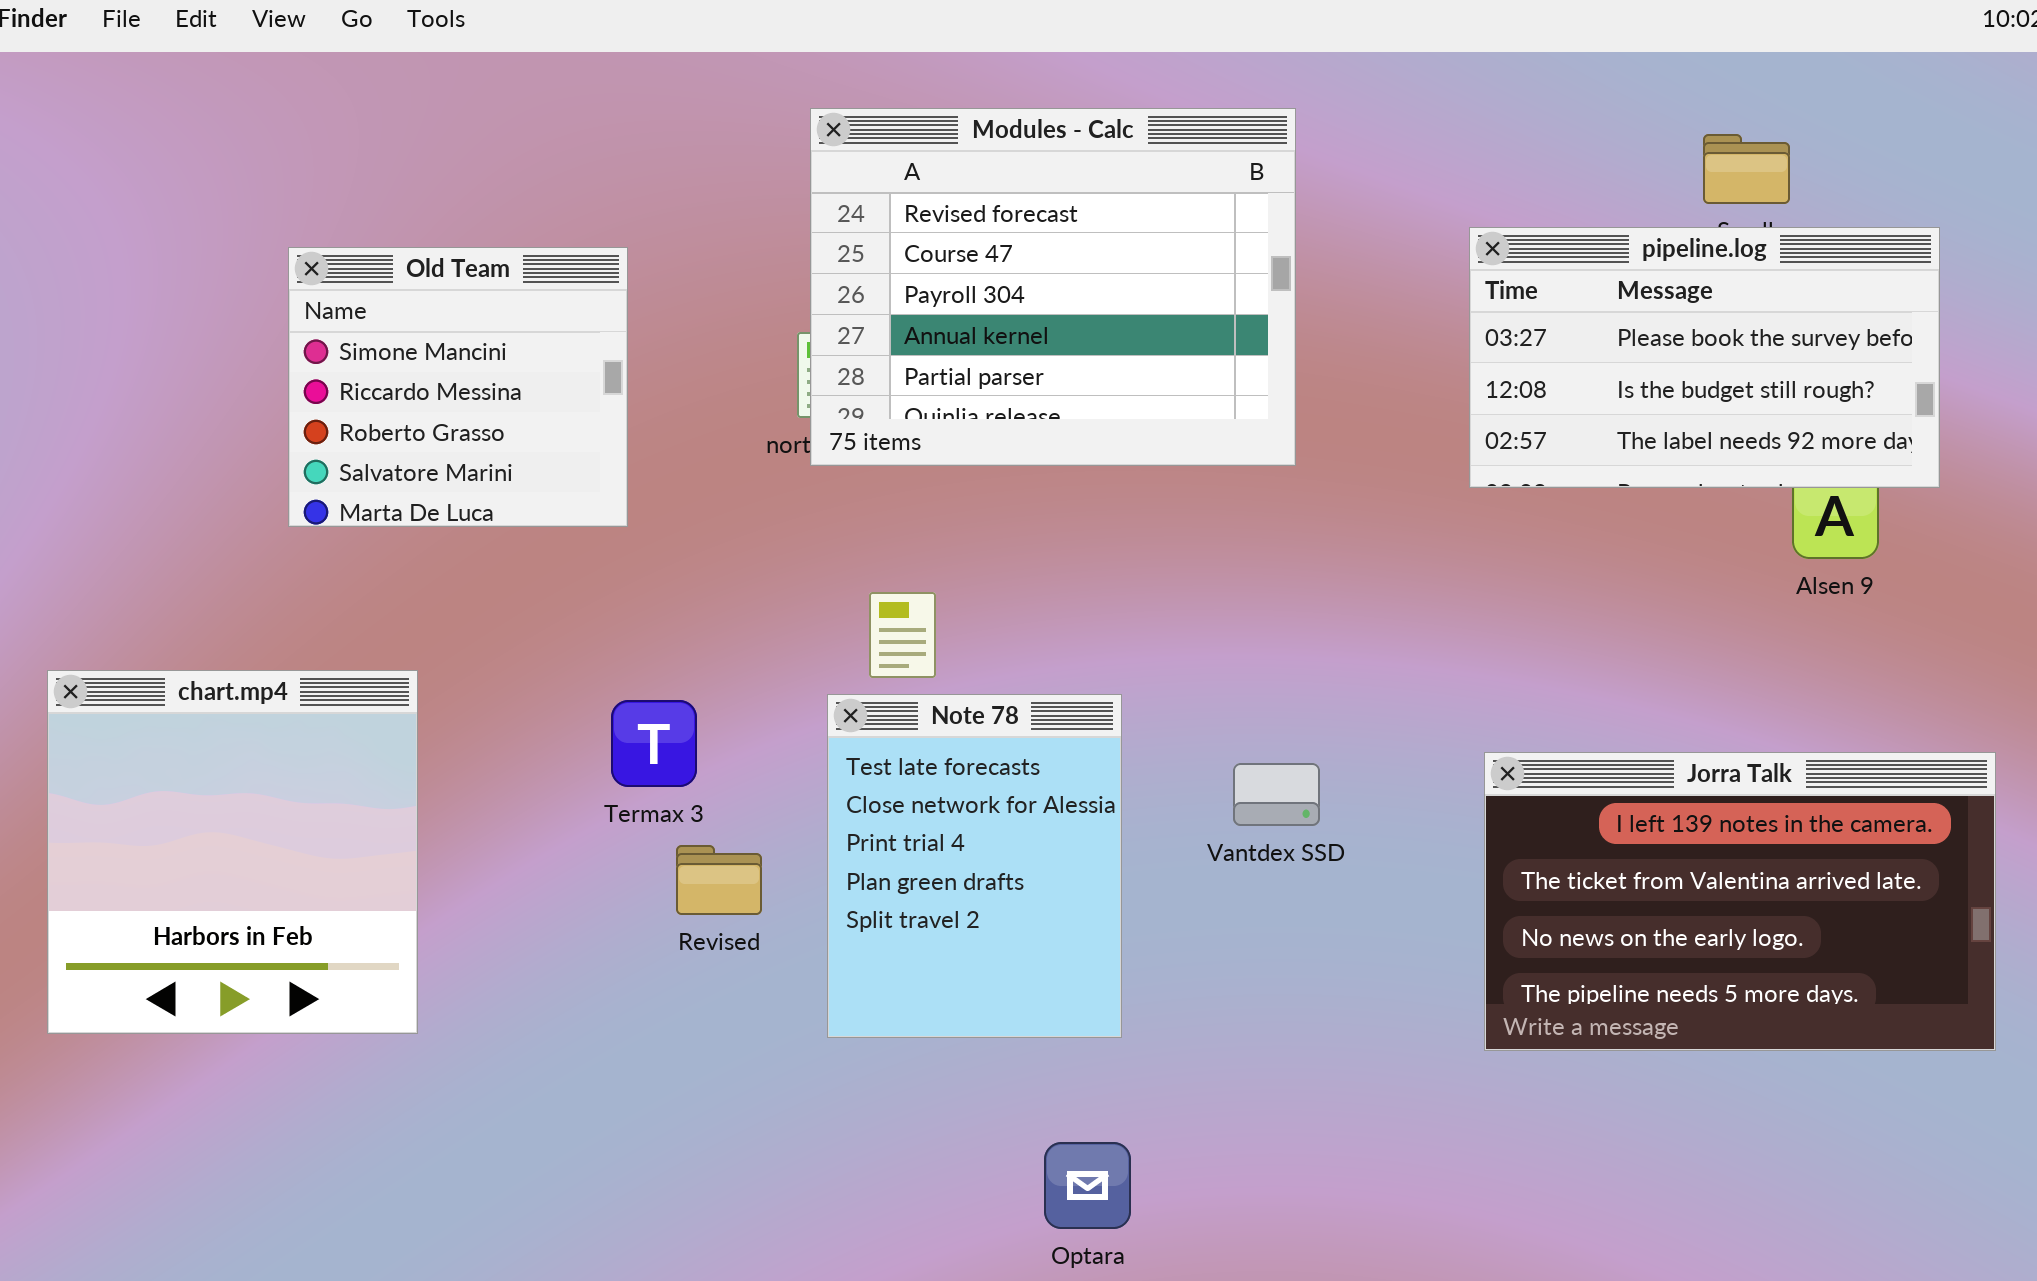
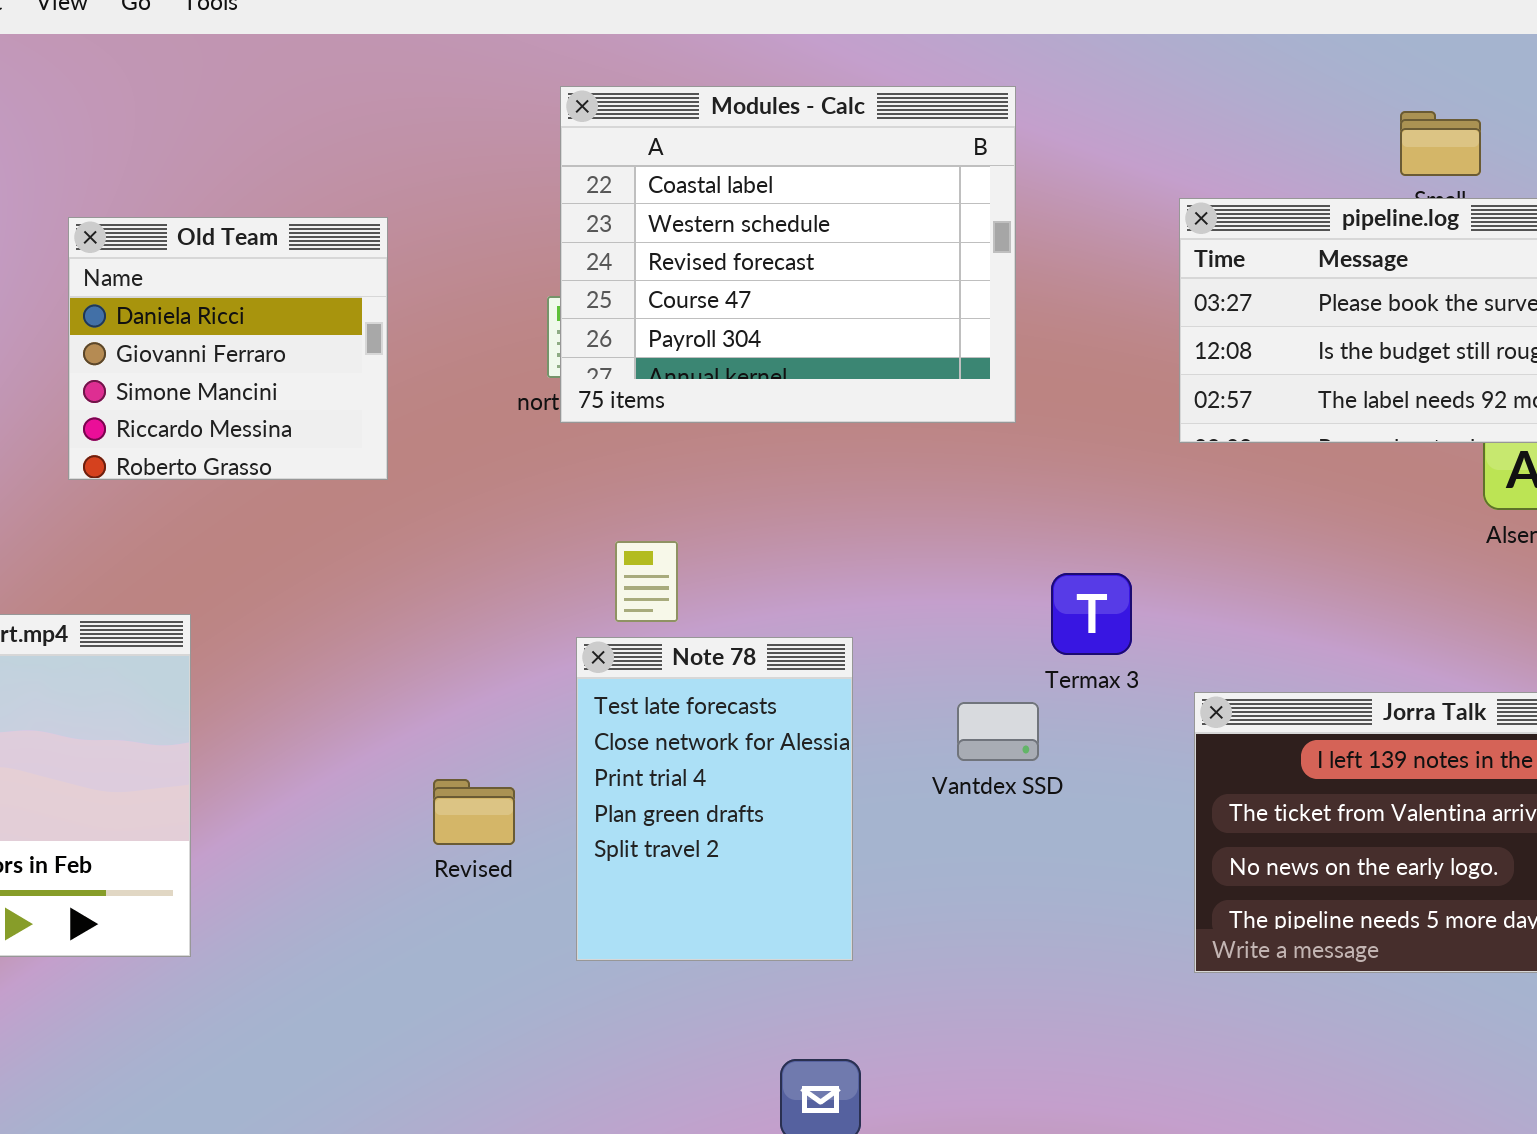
Modules - Calc: [810,108,1296,466] -> [560,86,1016,423], scrolled up 2 rows
Old Team: [288,247,628,527] -> [68,217,388,480], scrolled up 2 rows
Termax 3: [611,700,697,787] -> [1051,573,1132,655], moved

